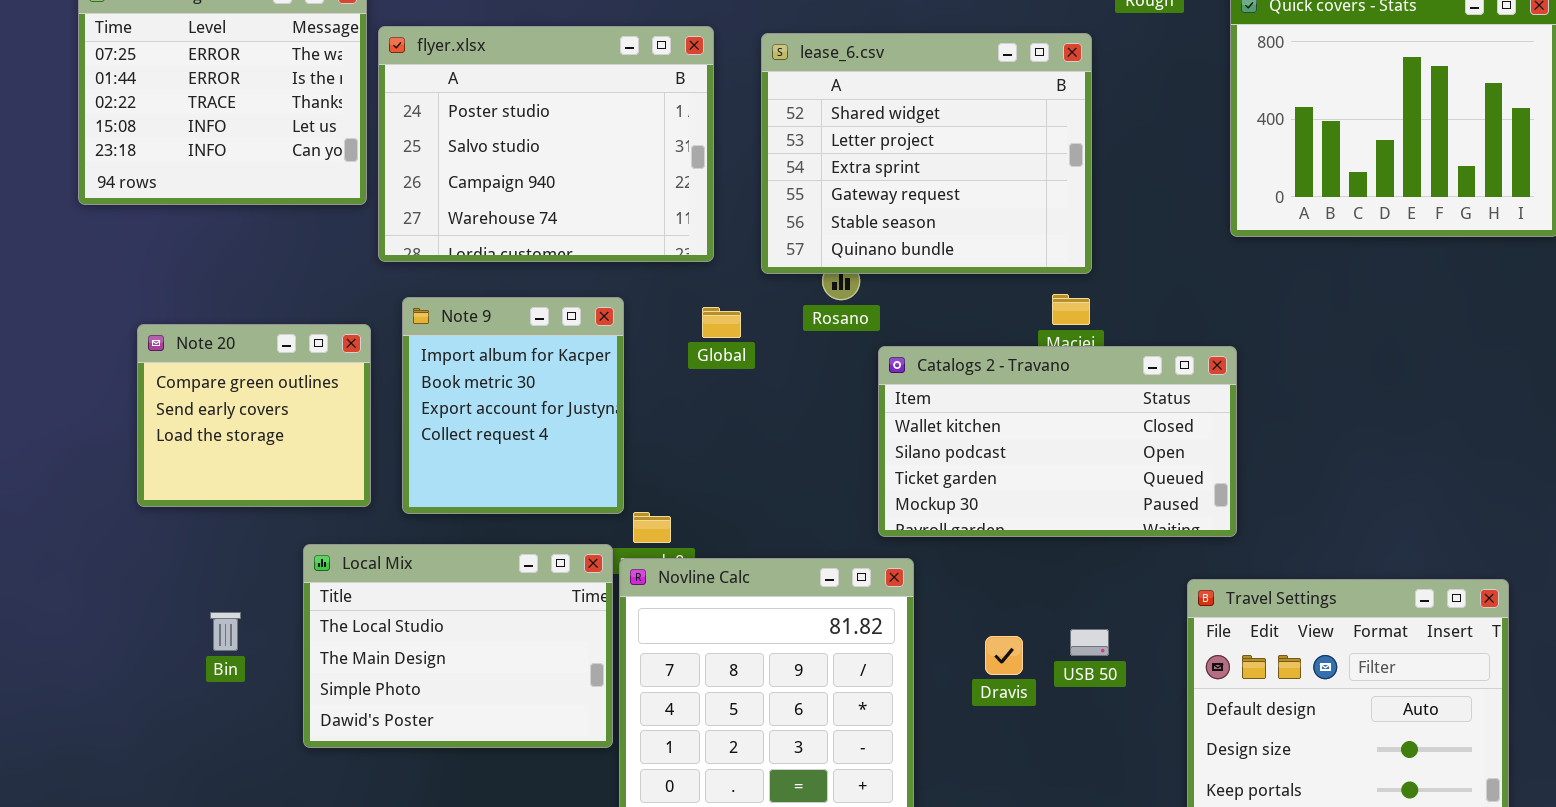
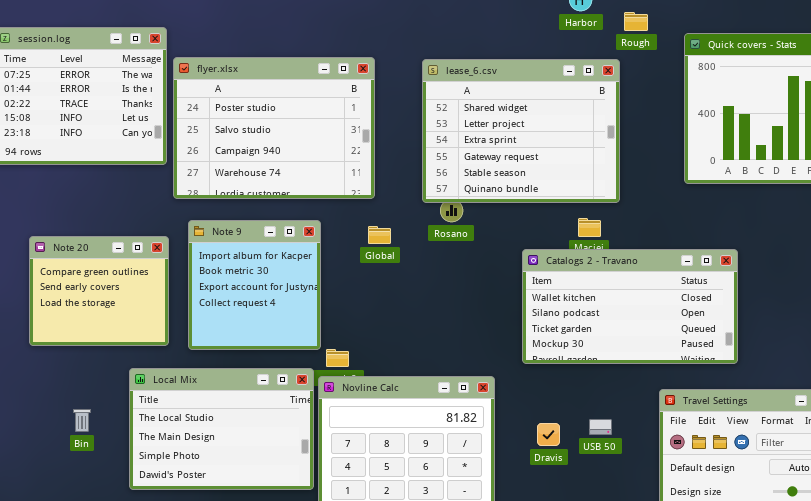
lease_6.csv: [761,33,1092,274] -> [422,59,620,203], moved
Catalogs 2 - Travano: [878,346,1237,537] -> [522,249,738,364], moved

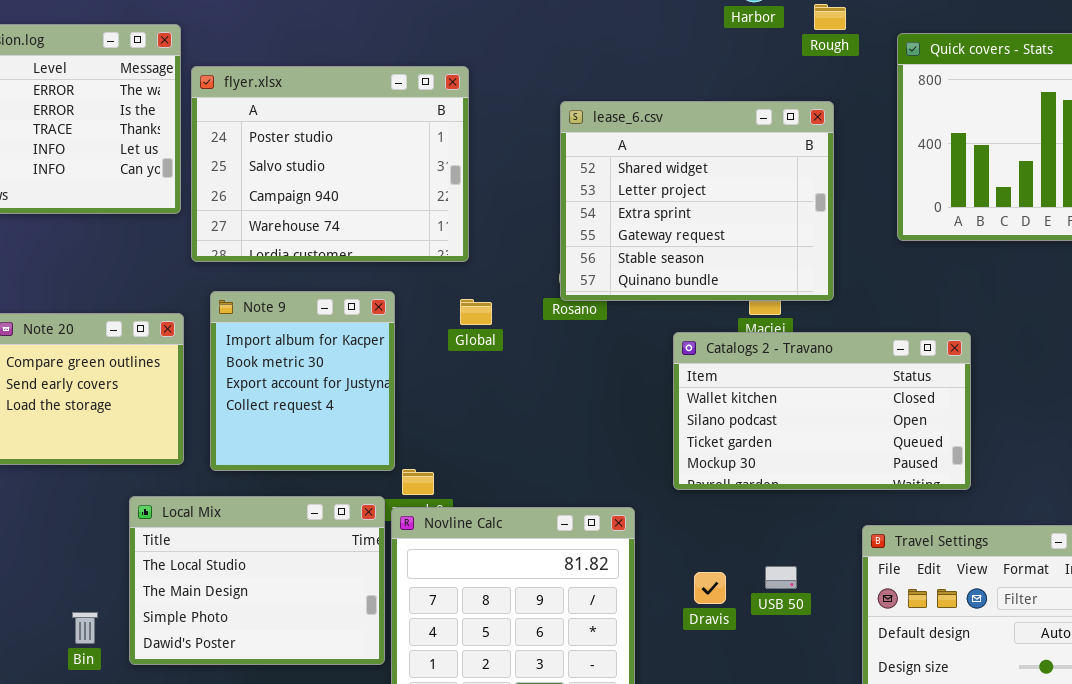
lease_6.csv: [422,59,620,203] -> [560,101,834,301], moved
Bin: [73,409,91,432] -> [72,612,98,644], moved

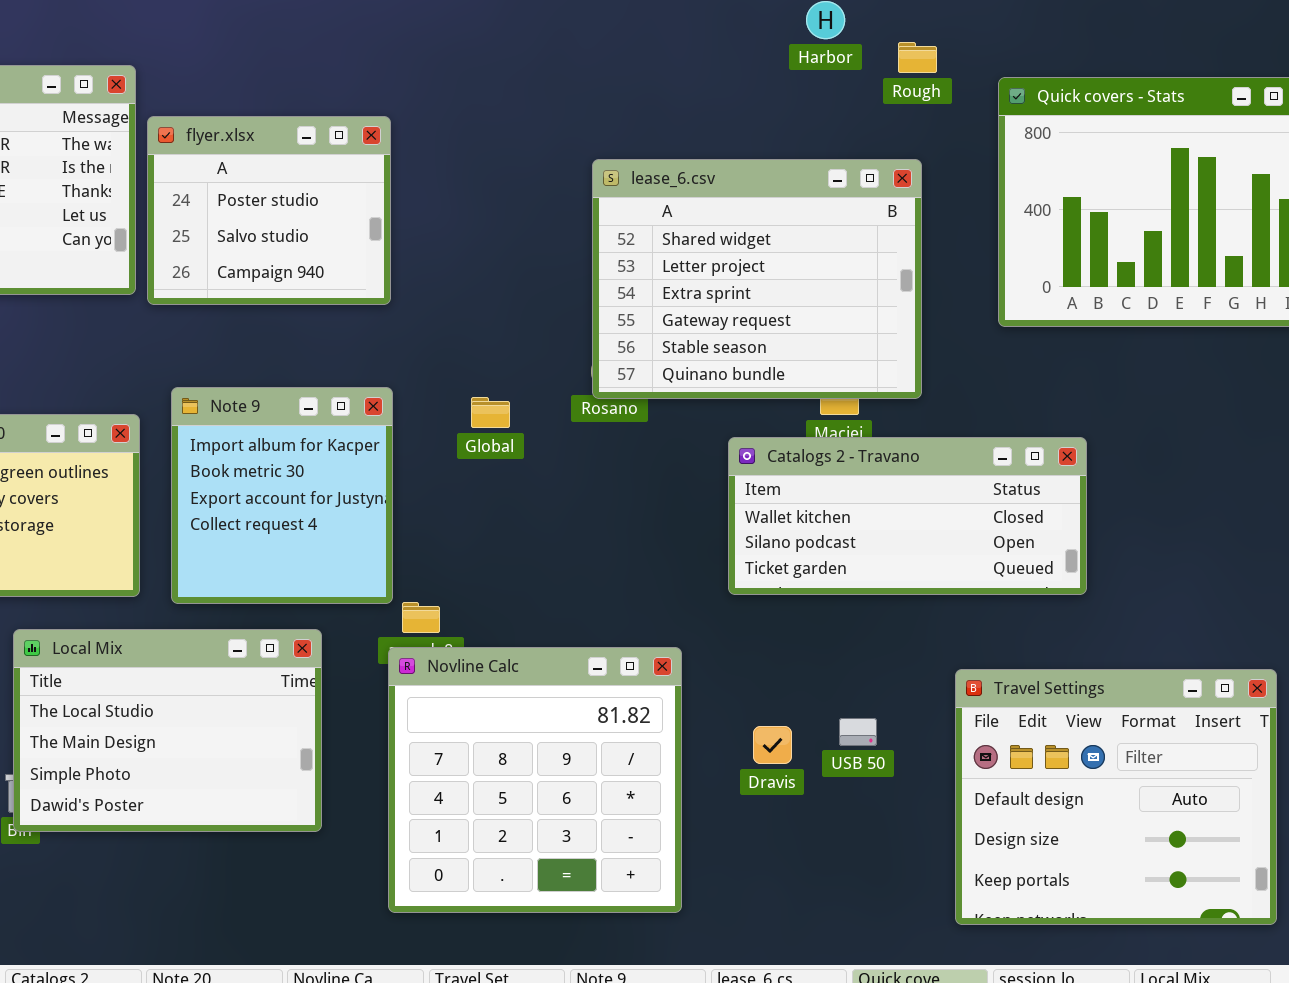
flyer.xlsx: [191,66,469,262] -> [147,116,391,305], resized
Catalogs 2 - Travano: [673,332,971,490] -> [728,437,1087,595], resized
Local Mix: [129,496,385,665] -> [13,629,322,832], moved

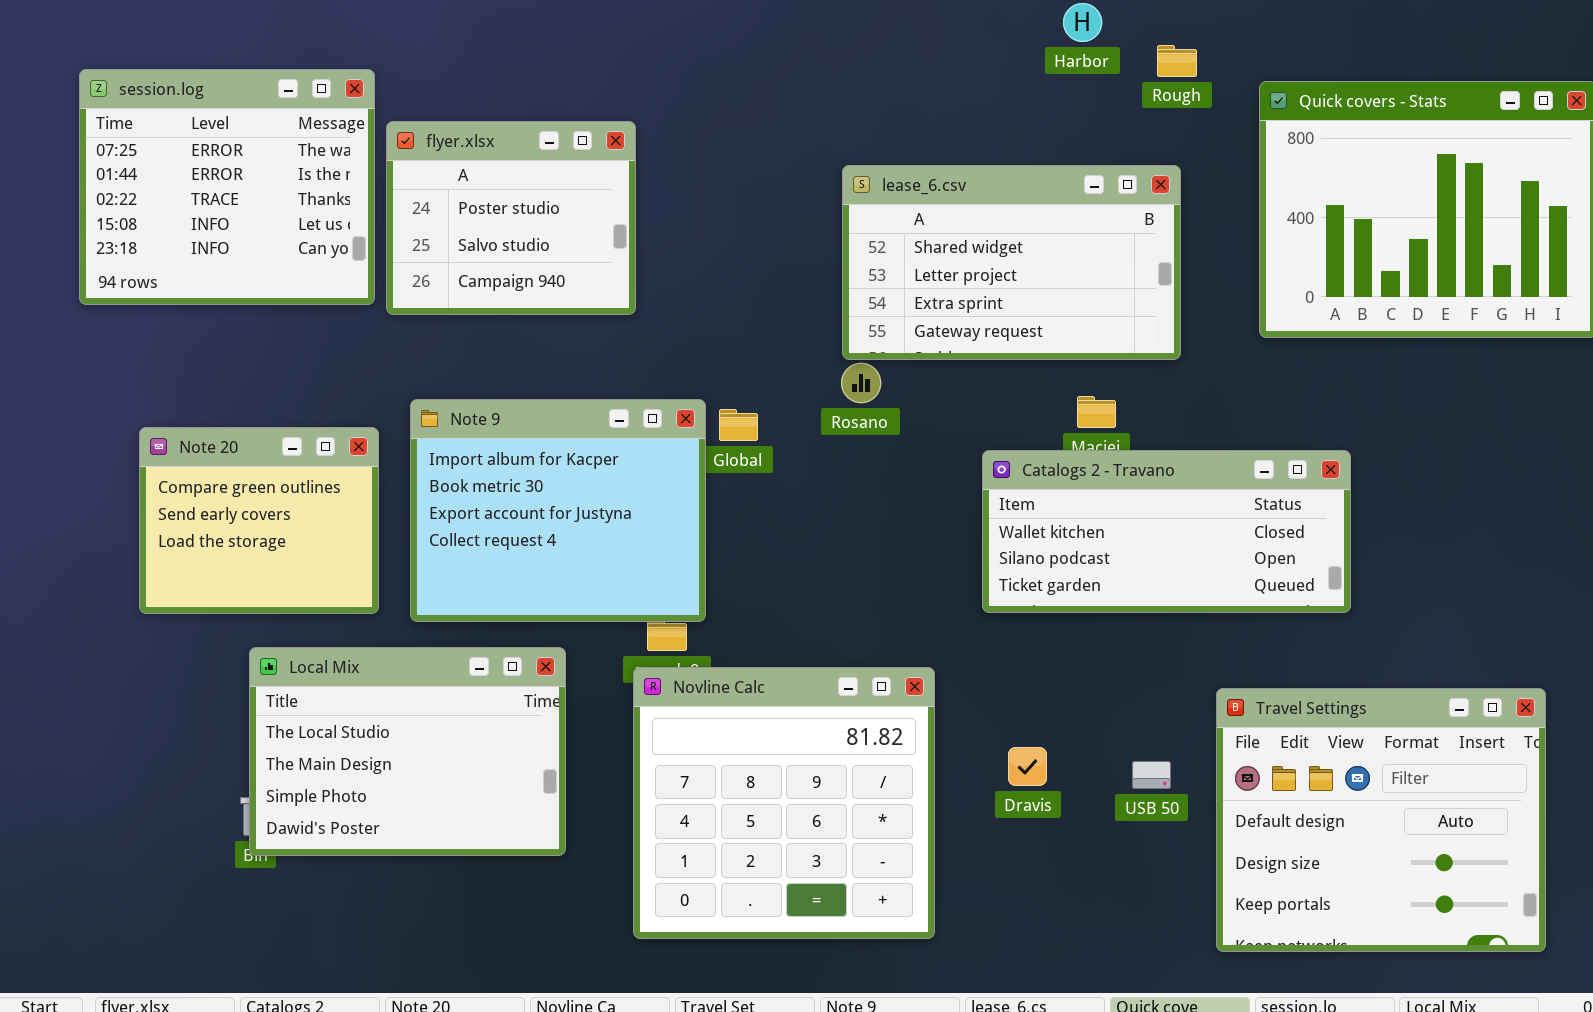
lease_6.csv: [592,159,922,399] -> [842,165,1181,360], resized
Note 9: [171,387,393,604] -> [410,399,706,622], resized
USB 50: [839,718,877,746] -> [1132,761,1171,789], moved

